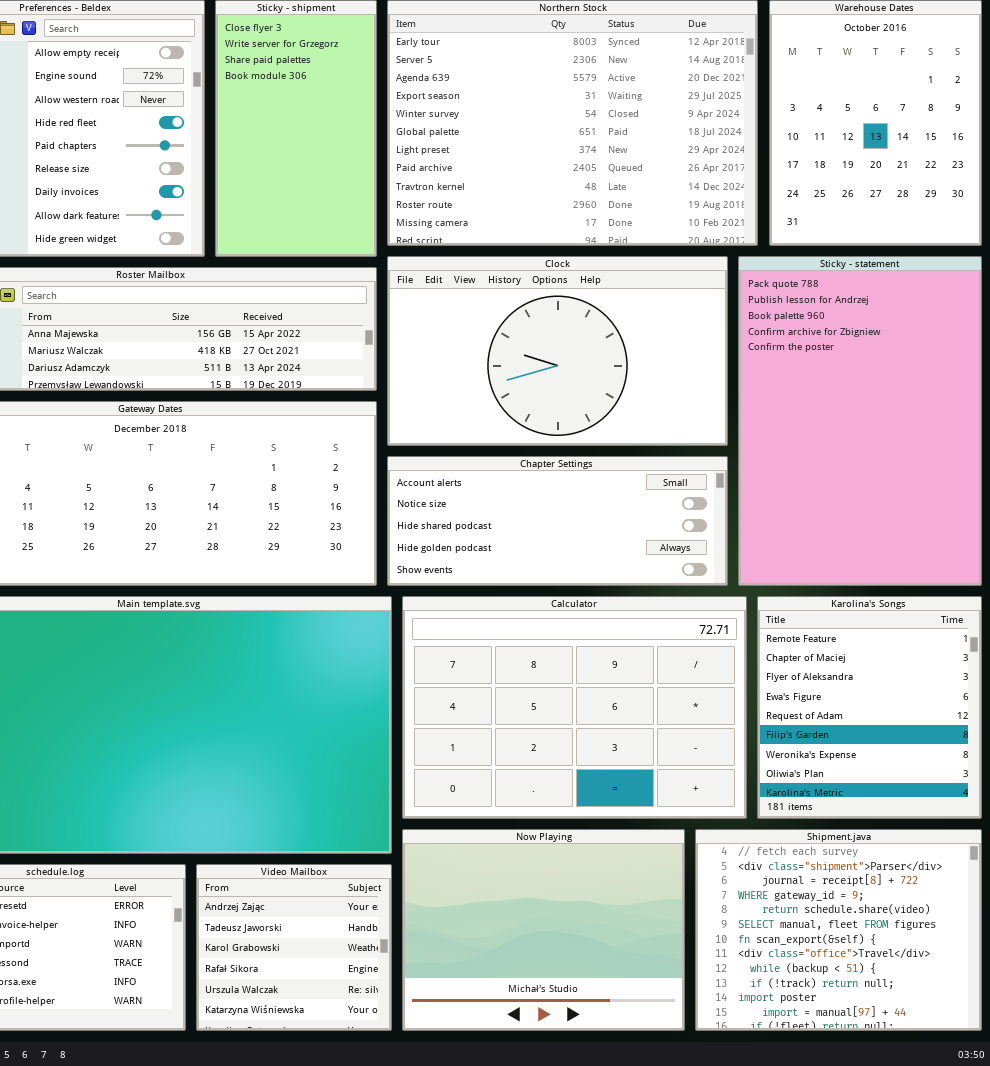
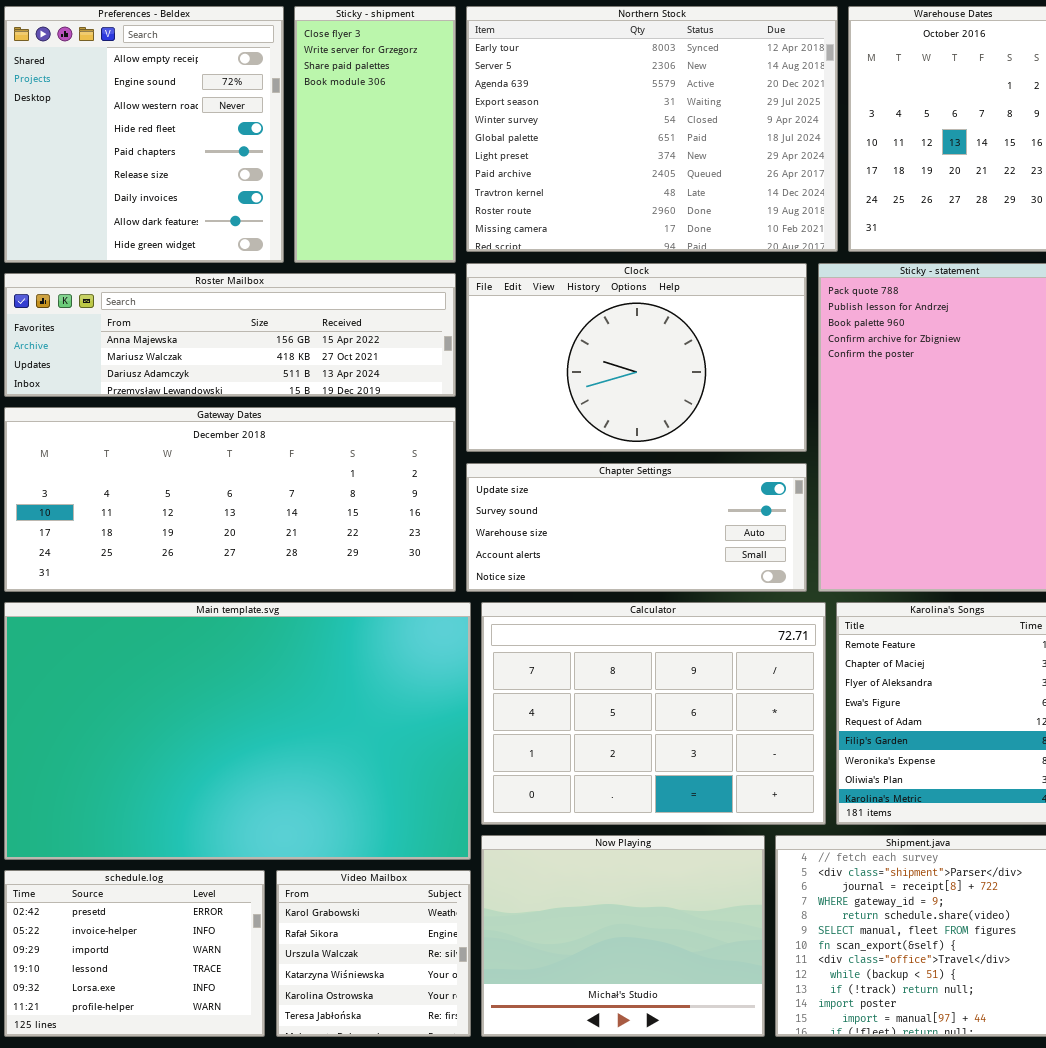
Chapter Settings: [387,456,728,586] -> [466,463,807,592], scrolled up 3 rows
Video Mailbox: [196,864,392,1031] -> [276,870,471,1037], scrolled down 2 rows

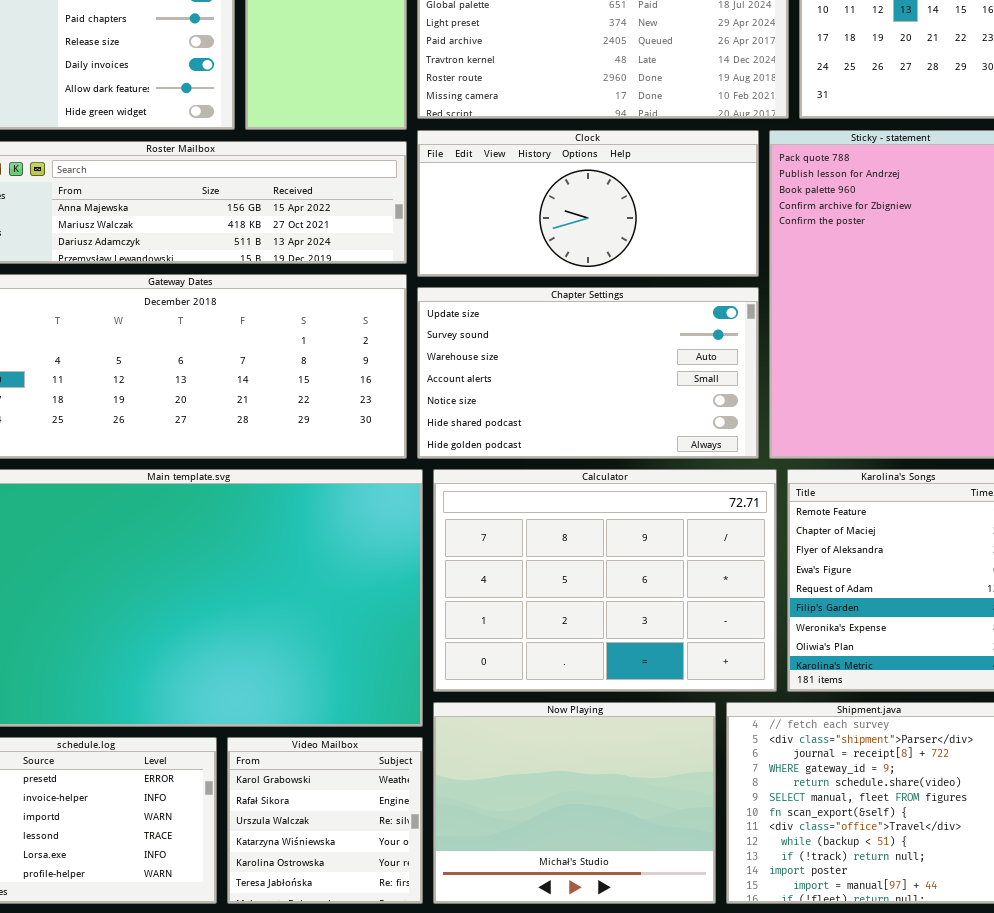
Clock: [466,263,807,452] -> [417,130,759,277], resized
Chapter Settings: [466,463,807,592] -> [417,287,759,459], resized

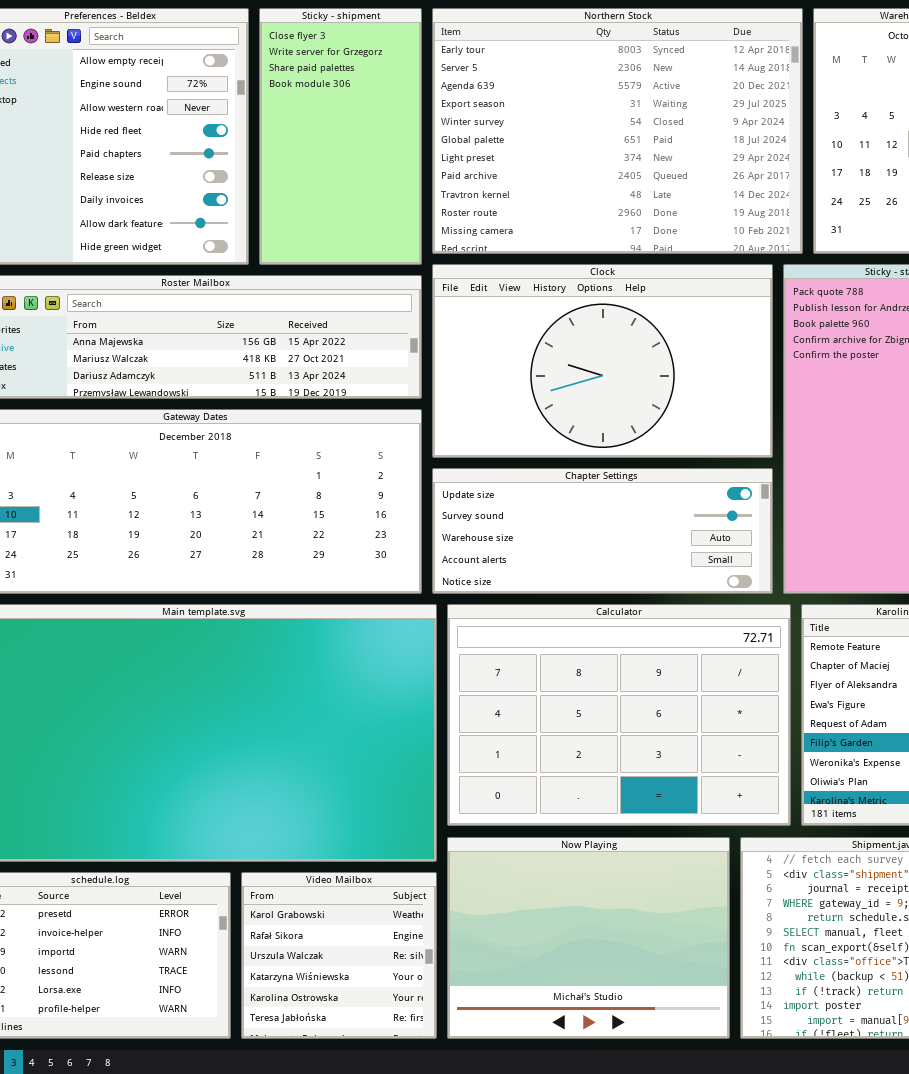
Clock: [417,130,759,277] -> [432,264,773,458], resized
Chapter Settings: [417,287,759,459] -> [432,468,773,594], resized

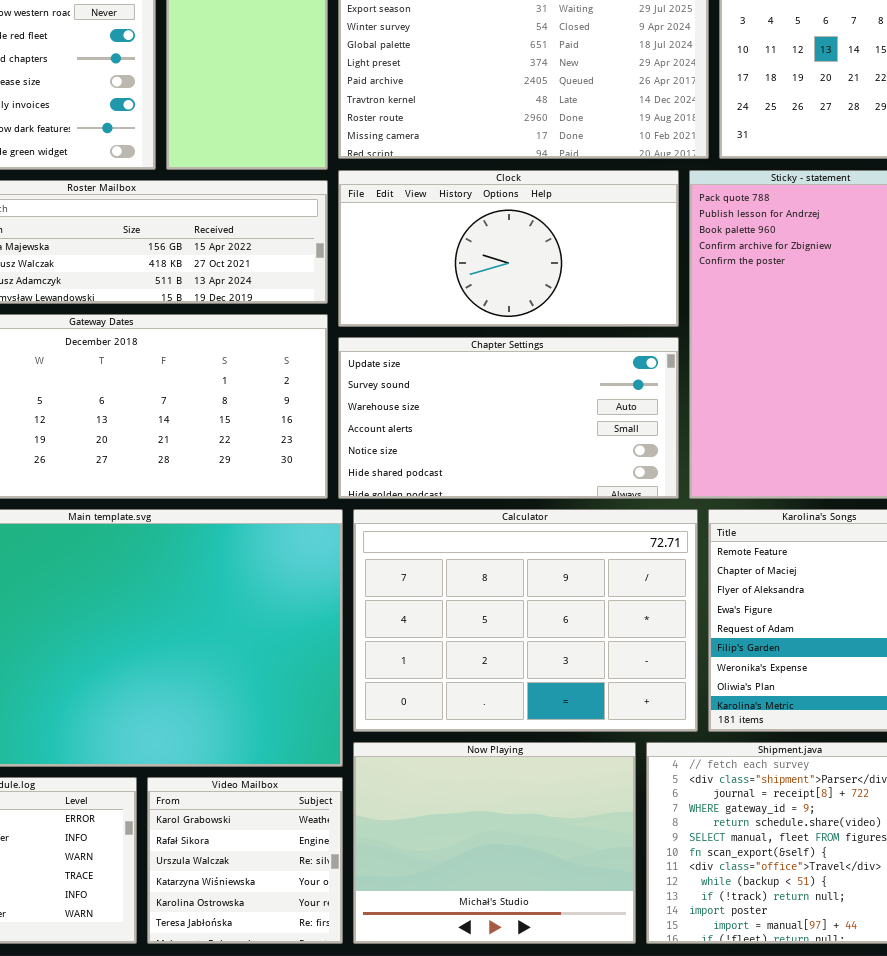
Clock: [432,264,773,458] -> [338,170,679,327], resized
Chapter Settings: [432,468,773,594] -> [338,337,679,499], resized

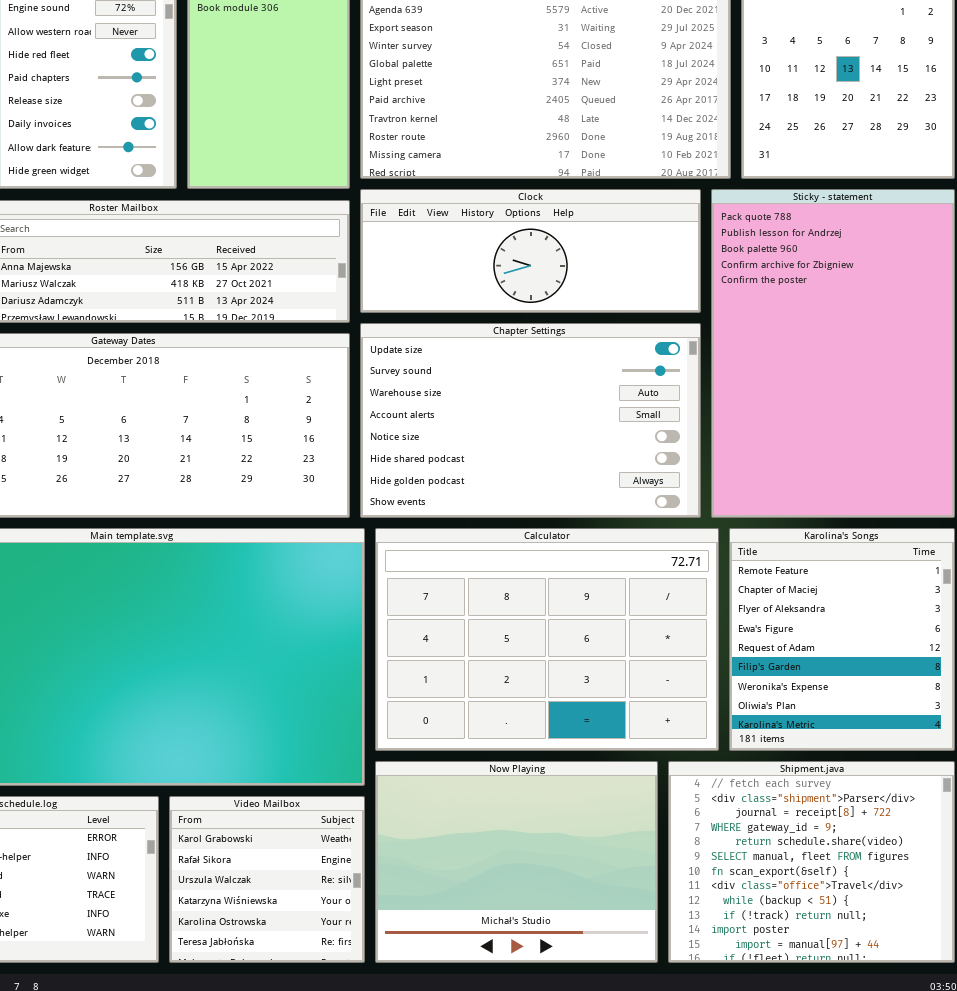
Clock: [338,170,679,327] -> [360,189,701,313], resized
Chapter Settings: [338,337,679,499] -> [360,323,701,518], resized

